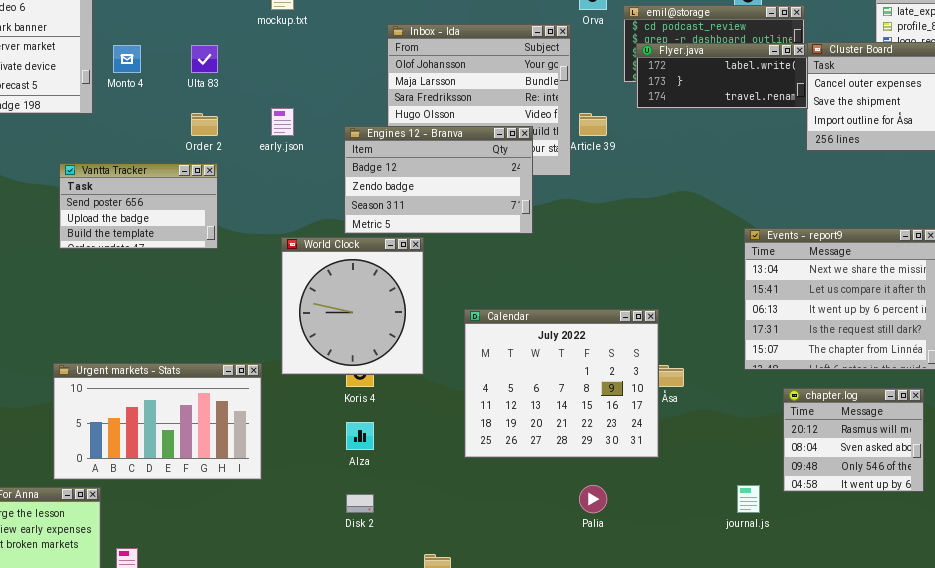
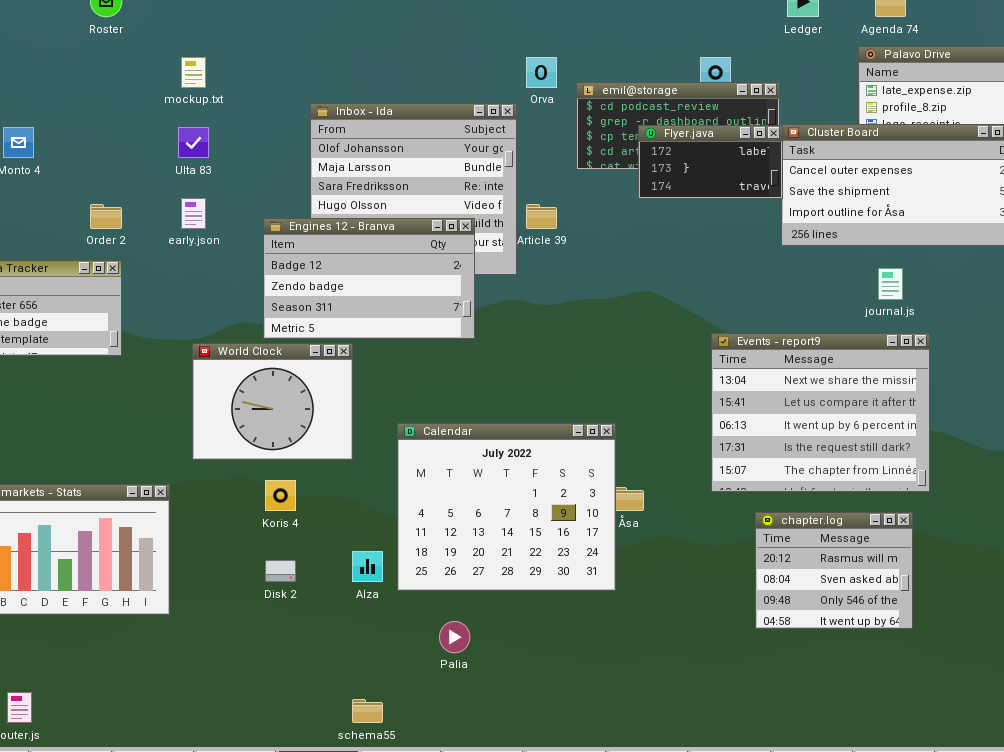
Flyer.java: [636,43,808,109] -> [638,125,783,199], resized
Ulta 83: [191,45,218,73] -> [178,127,209,158], moved
World Clock: [281,237,424,375] -> [192,343,353,460], resized
Alza: [346,422,374,450] -> [352,551,383,582], moved
Palia: [579,485,607,513] -> [439,621,470,653], moved
journal.js: [737,485,760,513] -> [878,268,903,300], moved
Disk 2: [346,494,374,513] -> [265,560,296,582], moved

